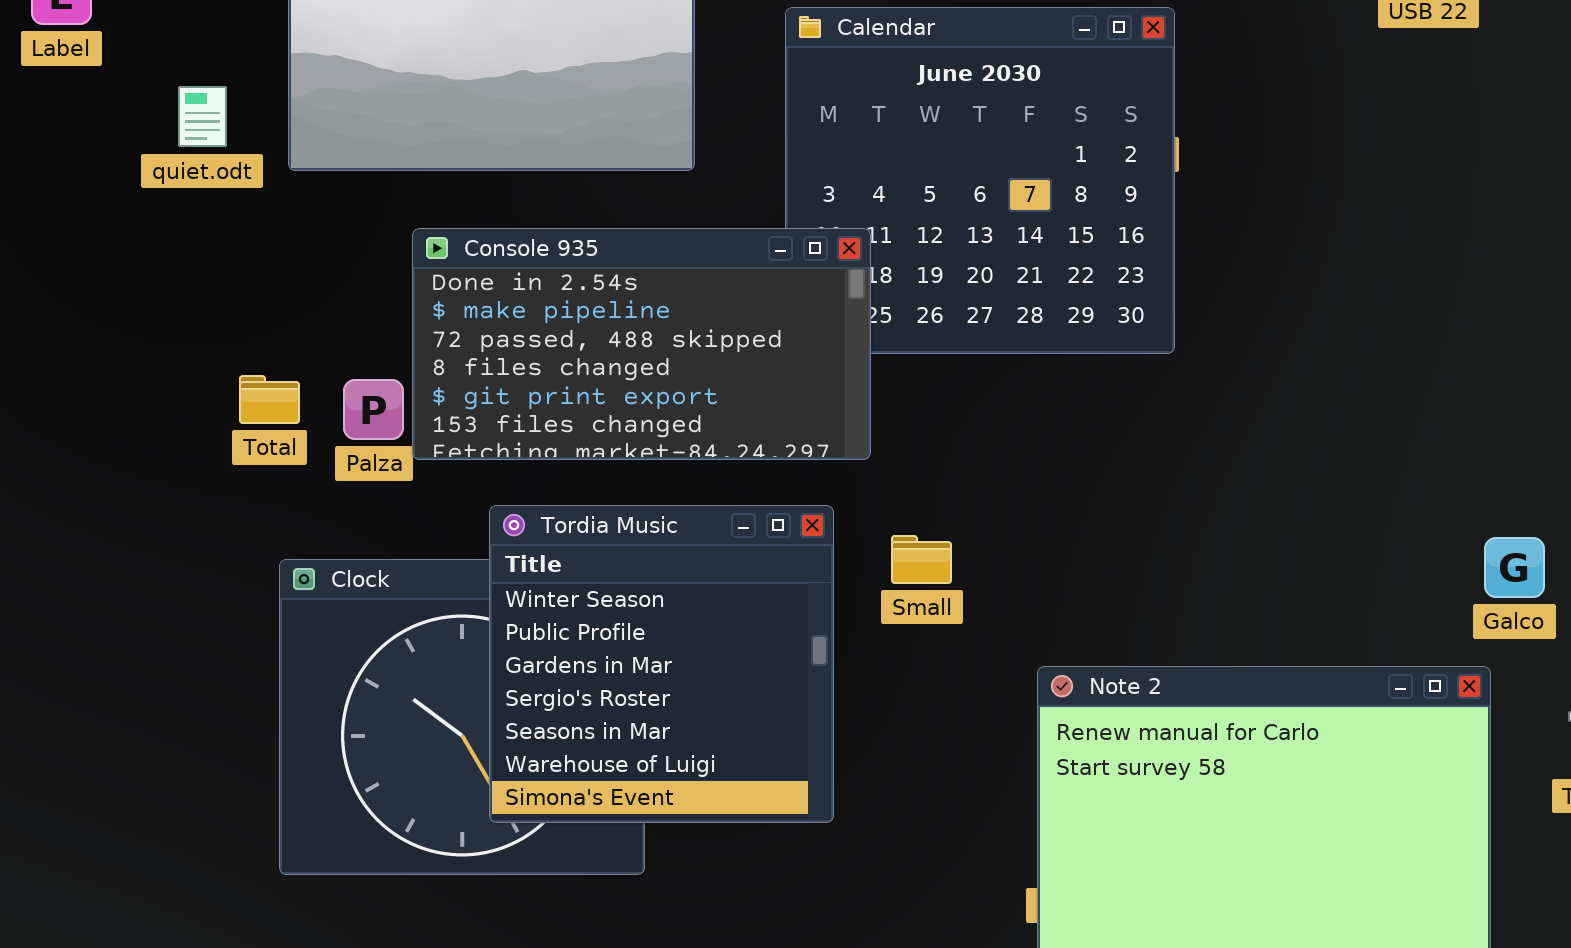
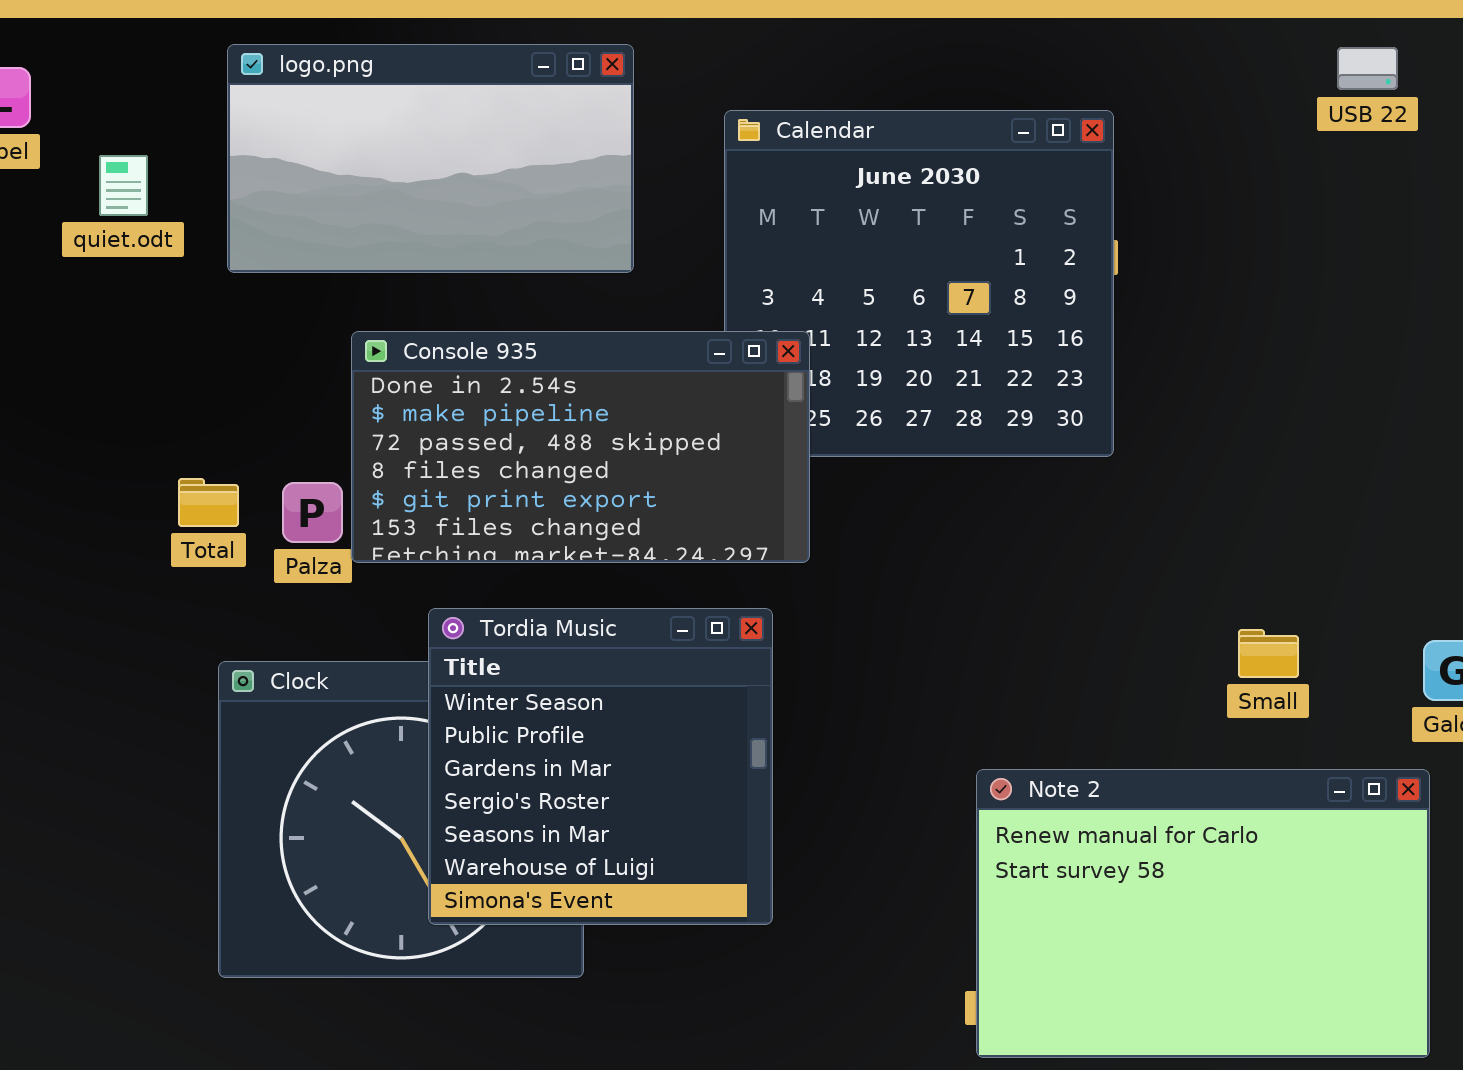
quiet.odt: [178,86,227,147] -> [99,155,148,216], moved
Small: [891,535,952,584] -> [1238,629,1299,678], moved

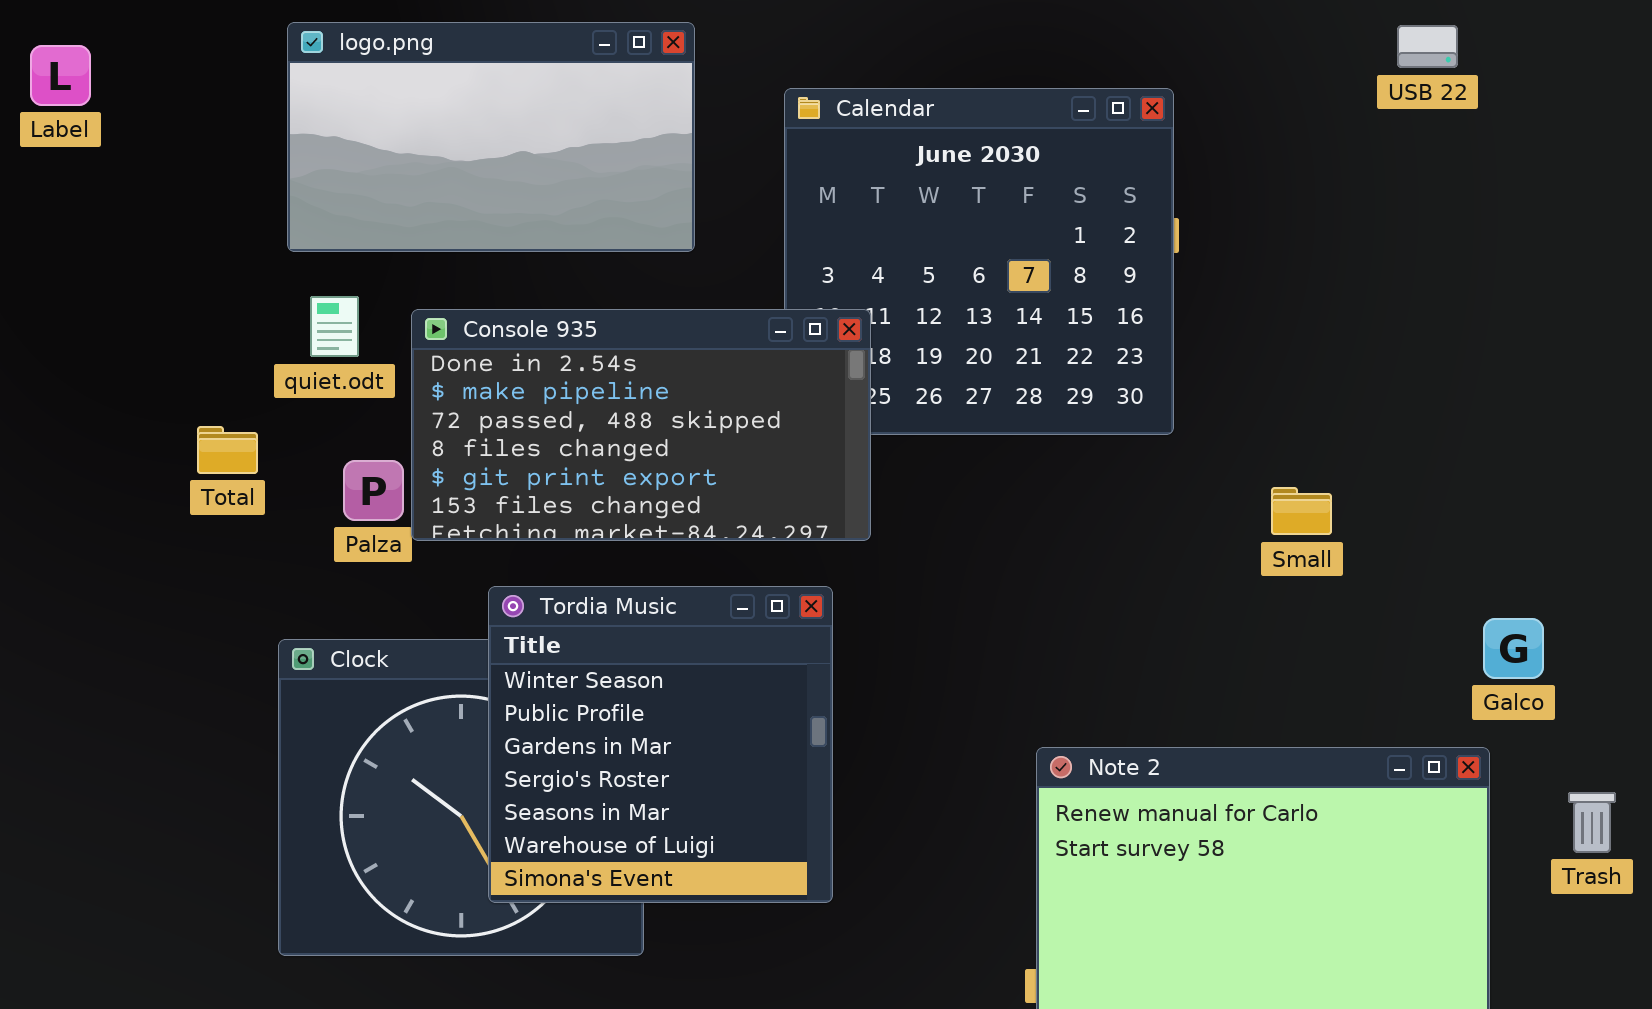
quiet.odt: [99,155,148,216] -> [310,296,359,357], moved
Total: [178,478,239,527] -> [197,426,258,474], moved
Small: [1238,629,1299,678] -> [1271,487,1332,535], moved

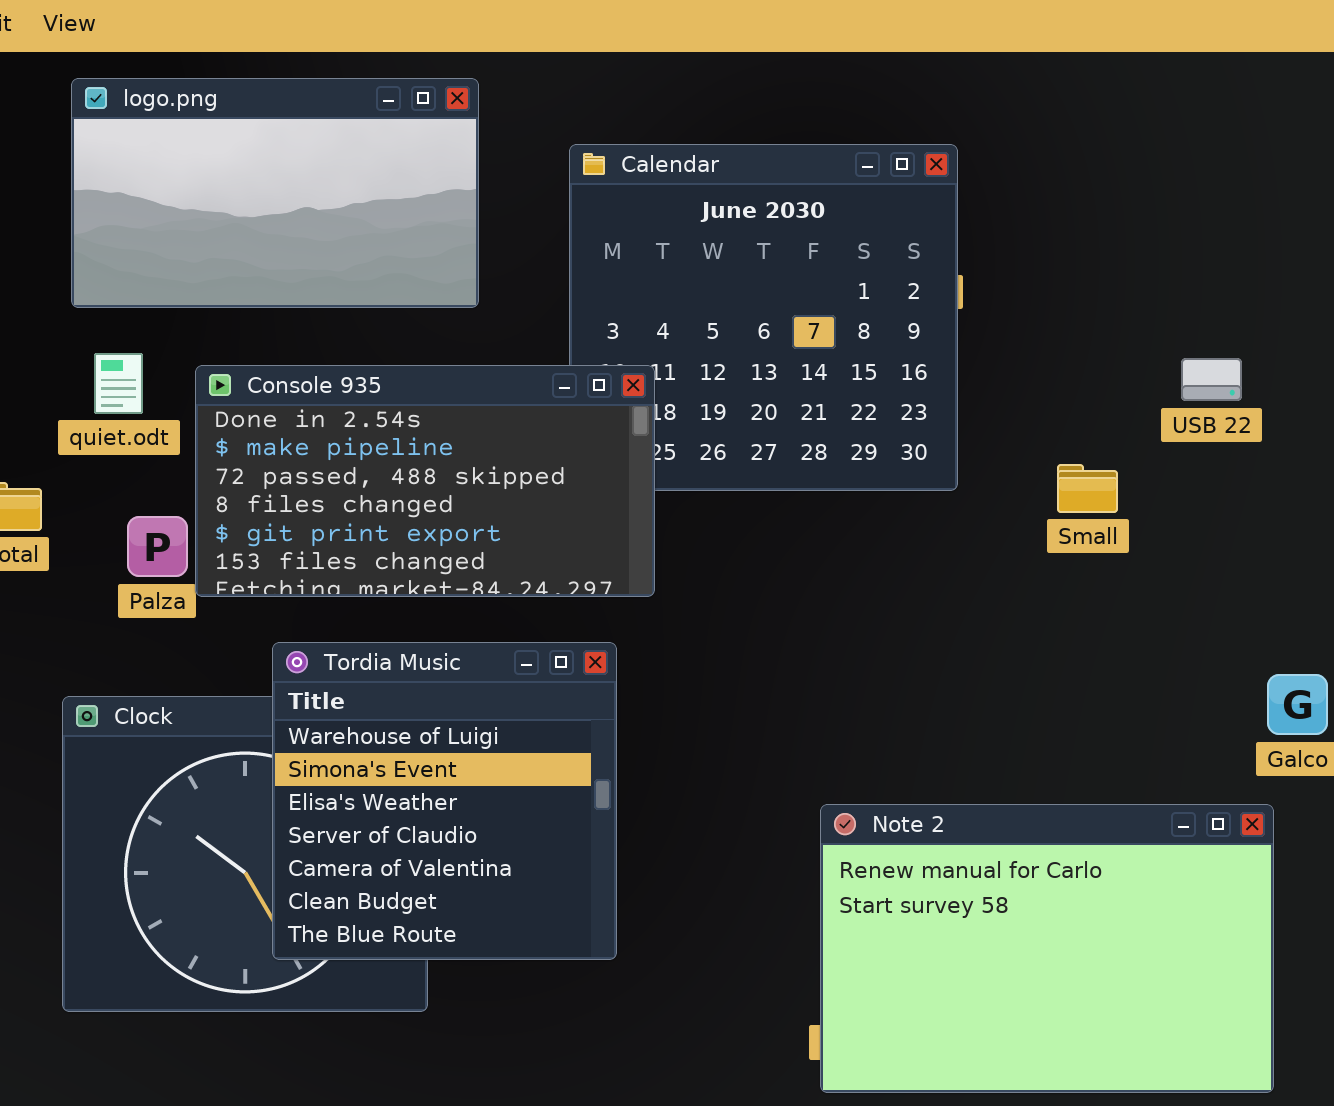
USB 22: [1397,25,1458,68] -> [1181,358,1242,401], moved
Small: [1271,487,1332,535] -> [1057,464,1118,513], moved
Tordia Music: [488,586,833,903] -> [272,642,617,960], scrolled down 5 rows

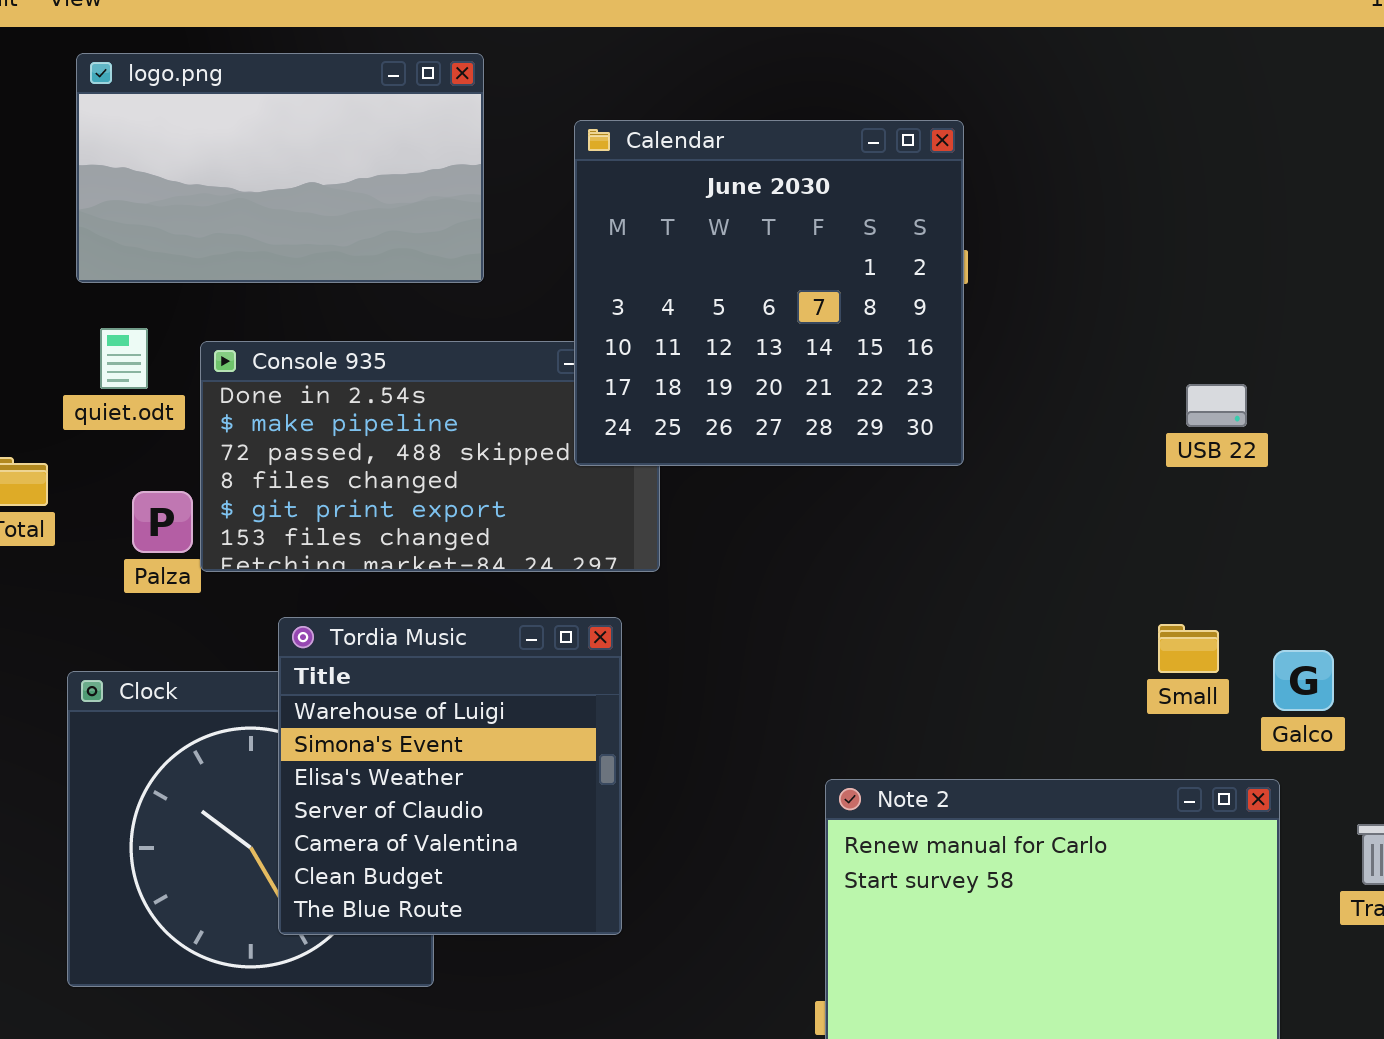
Calendar: [569,144,958,491] -> [574,120,964,466], raised
USB 22: [1181,358,1242,401] -> [1186,384,1247,427], moved
Small: [1057,464,1118,513] -> [1158,624,1219,673], moved

